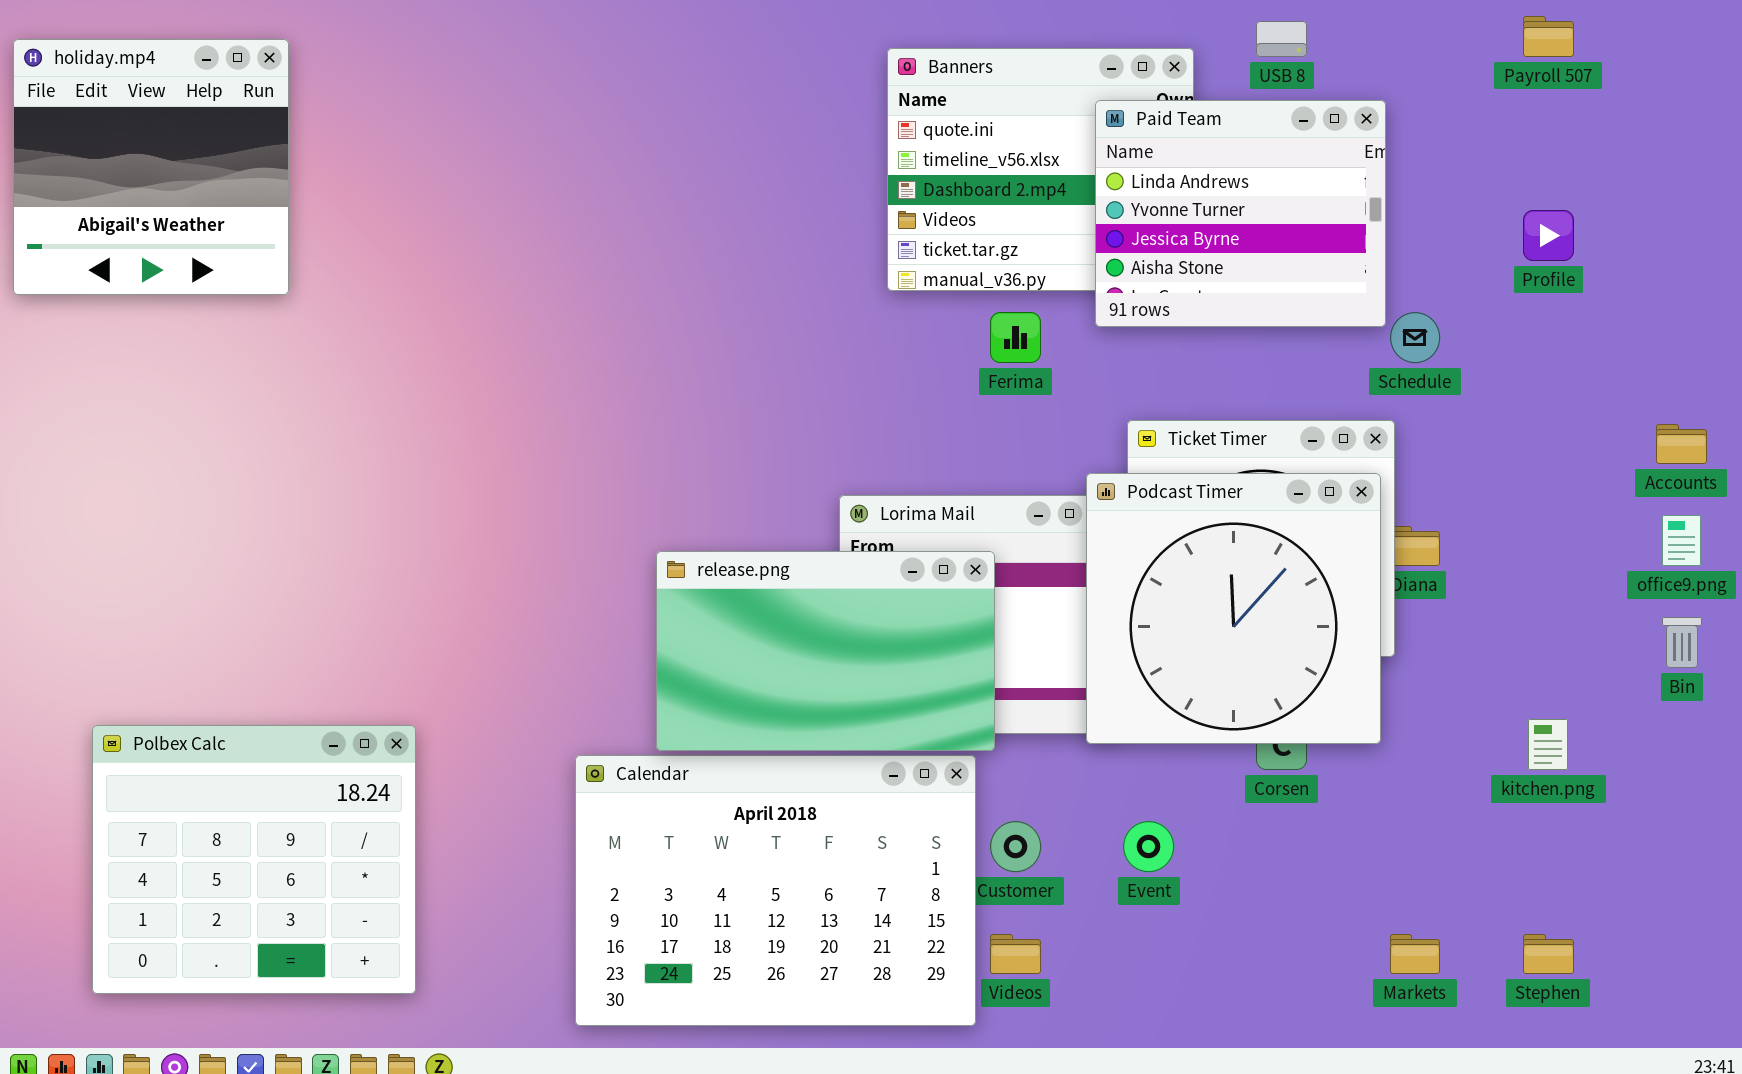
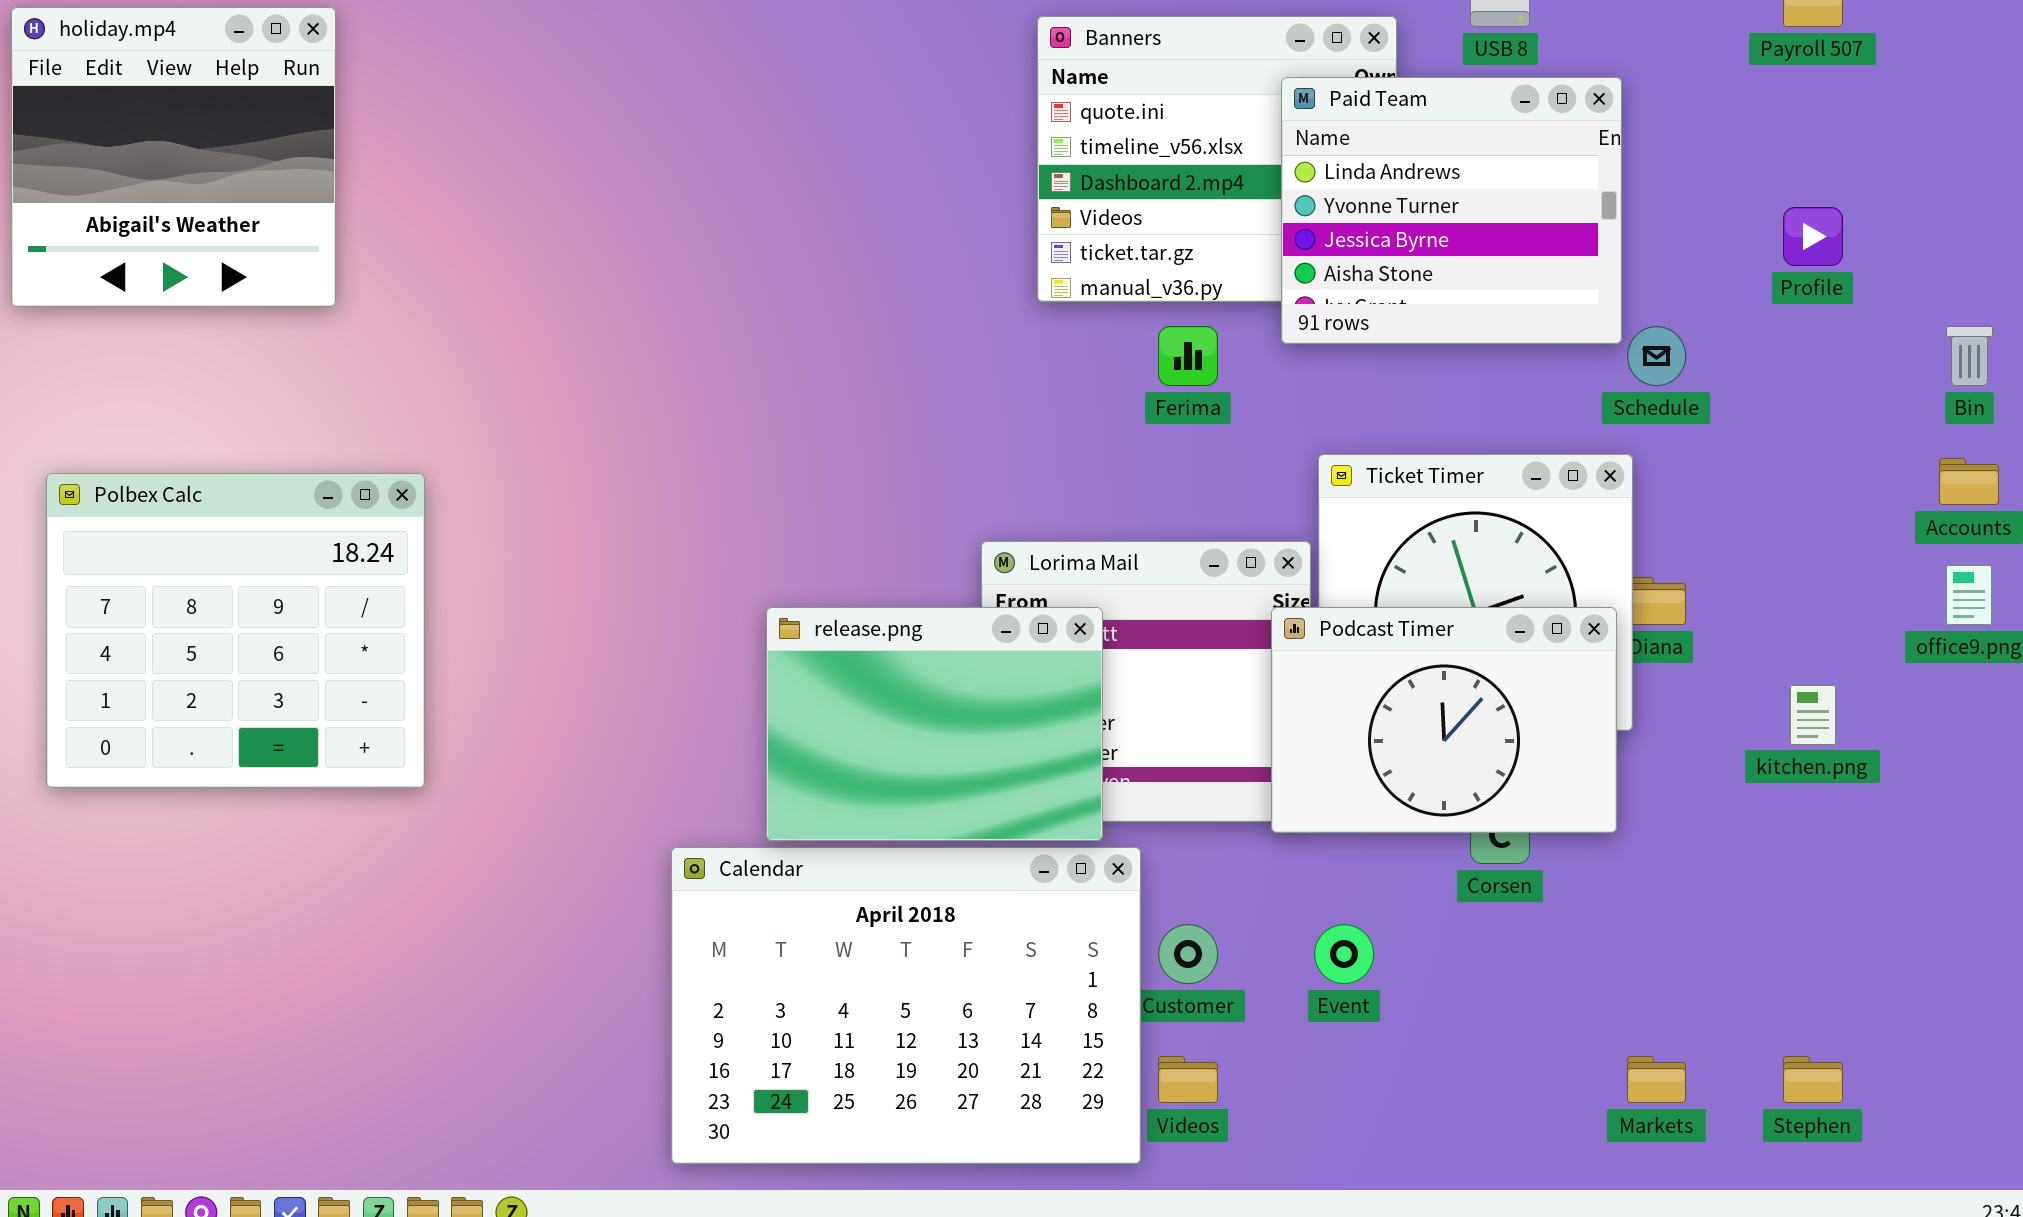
Podcast Timer: [1086,473,1381,744] -> [1271,607,1617,833], resized
release.png: [656,551,995,751] -> [766,607,1103,841], resized
Bin: [1662,617,1702,668] -> [1946,326,1993,386], moved
kitchen.png: [1528,719,1568,770] -> [1790,685,1836,745], moved
Polbex Calc: [92,725,416,994] -> [46,473,425,788], moved

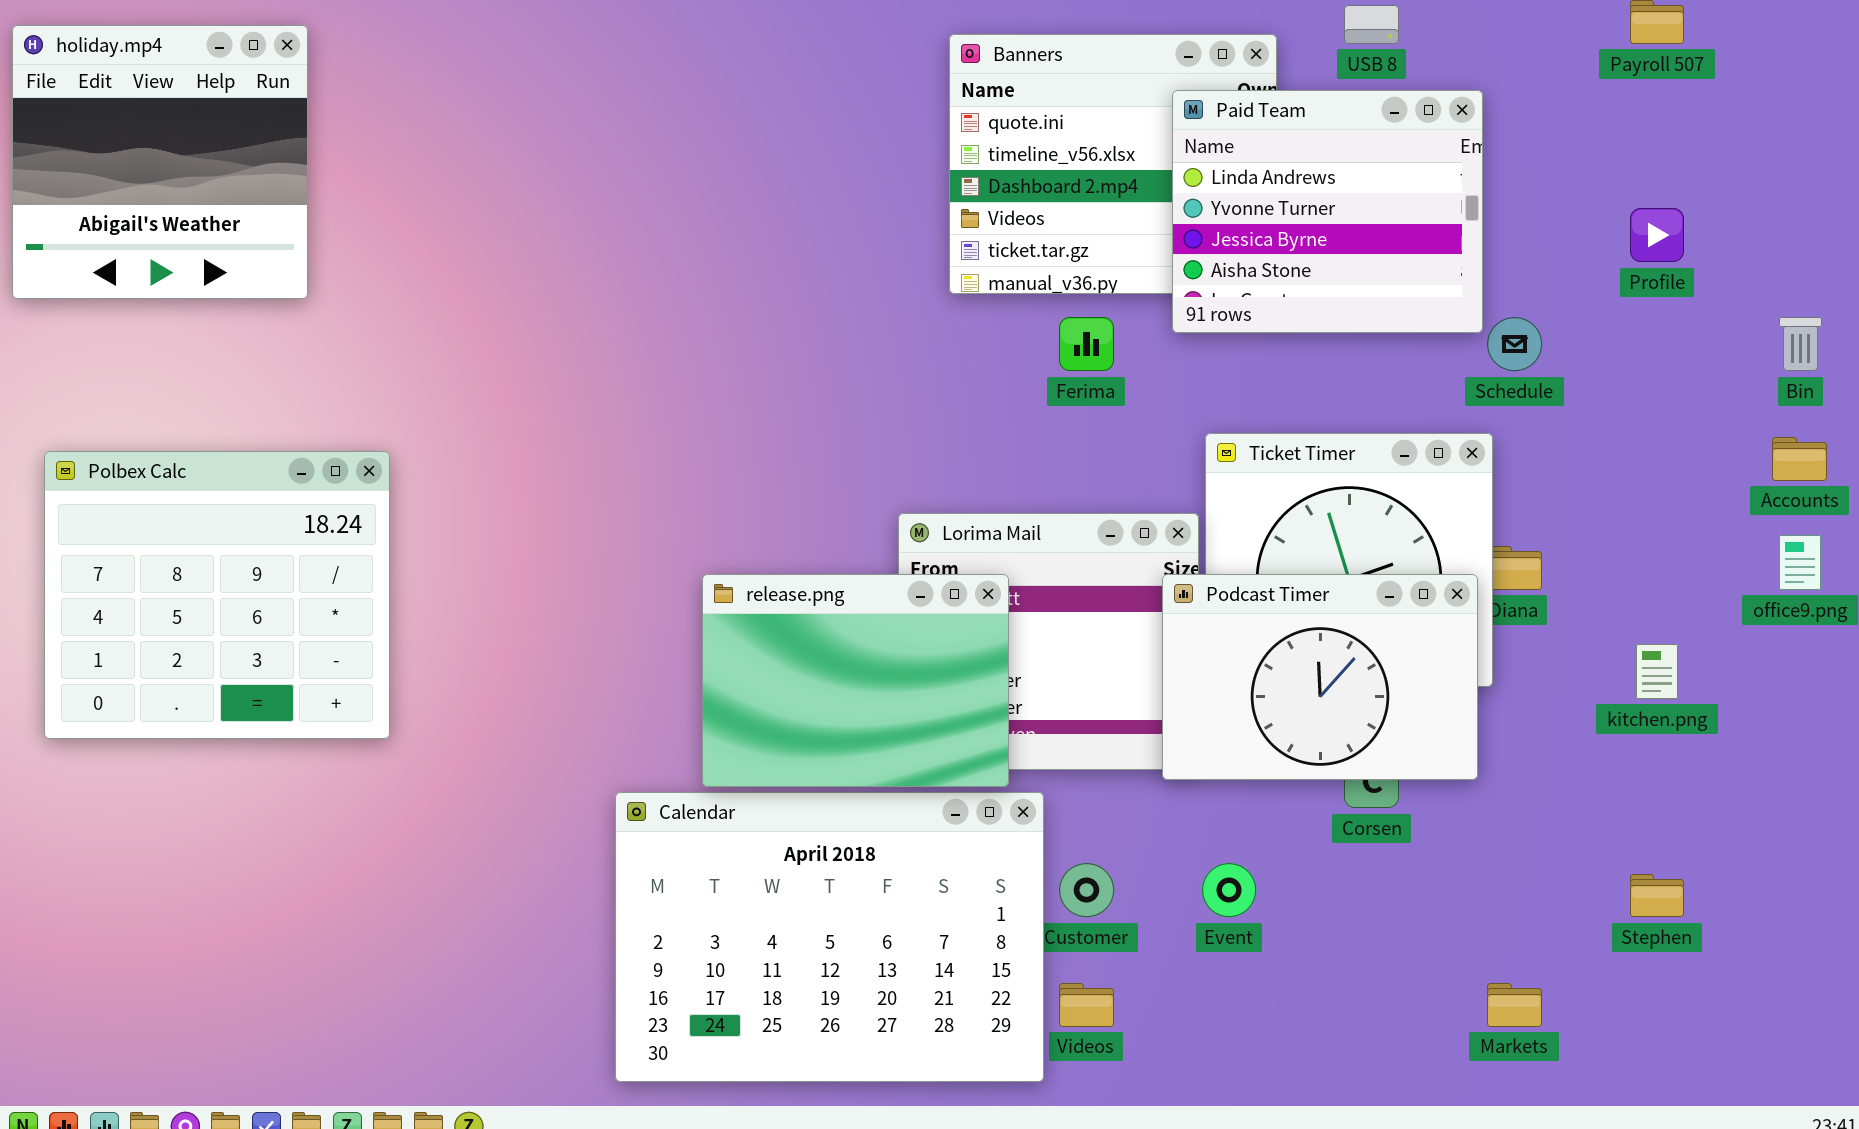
Stephen: [1783,1056,1843,1103] -> [1630,874,1684,917], moved

